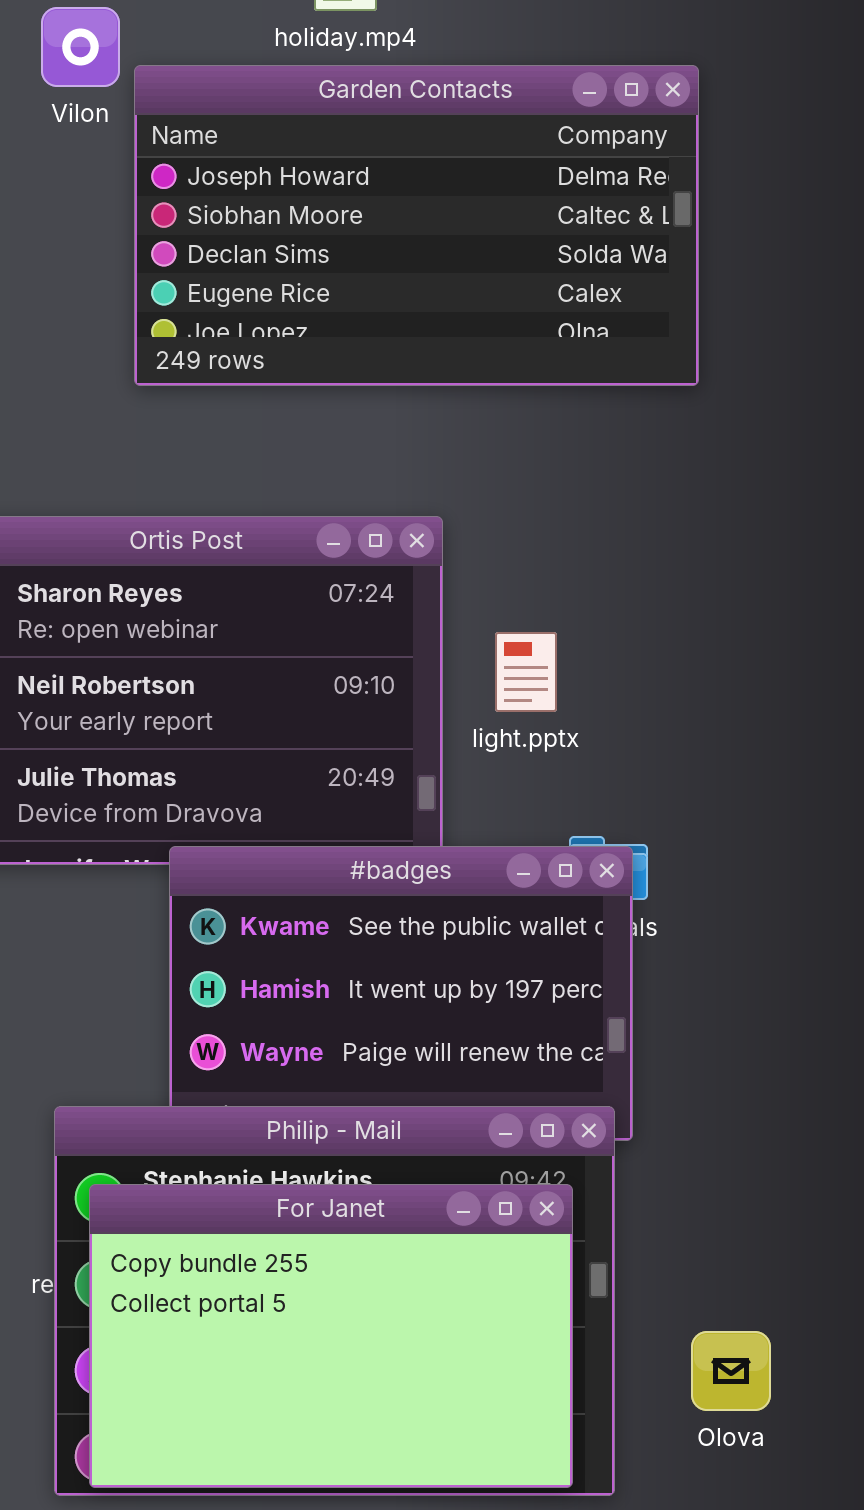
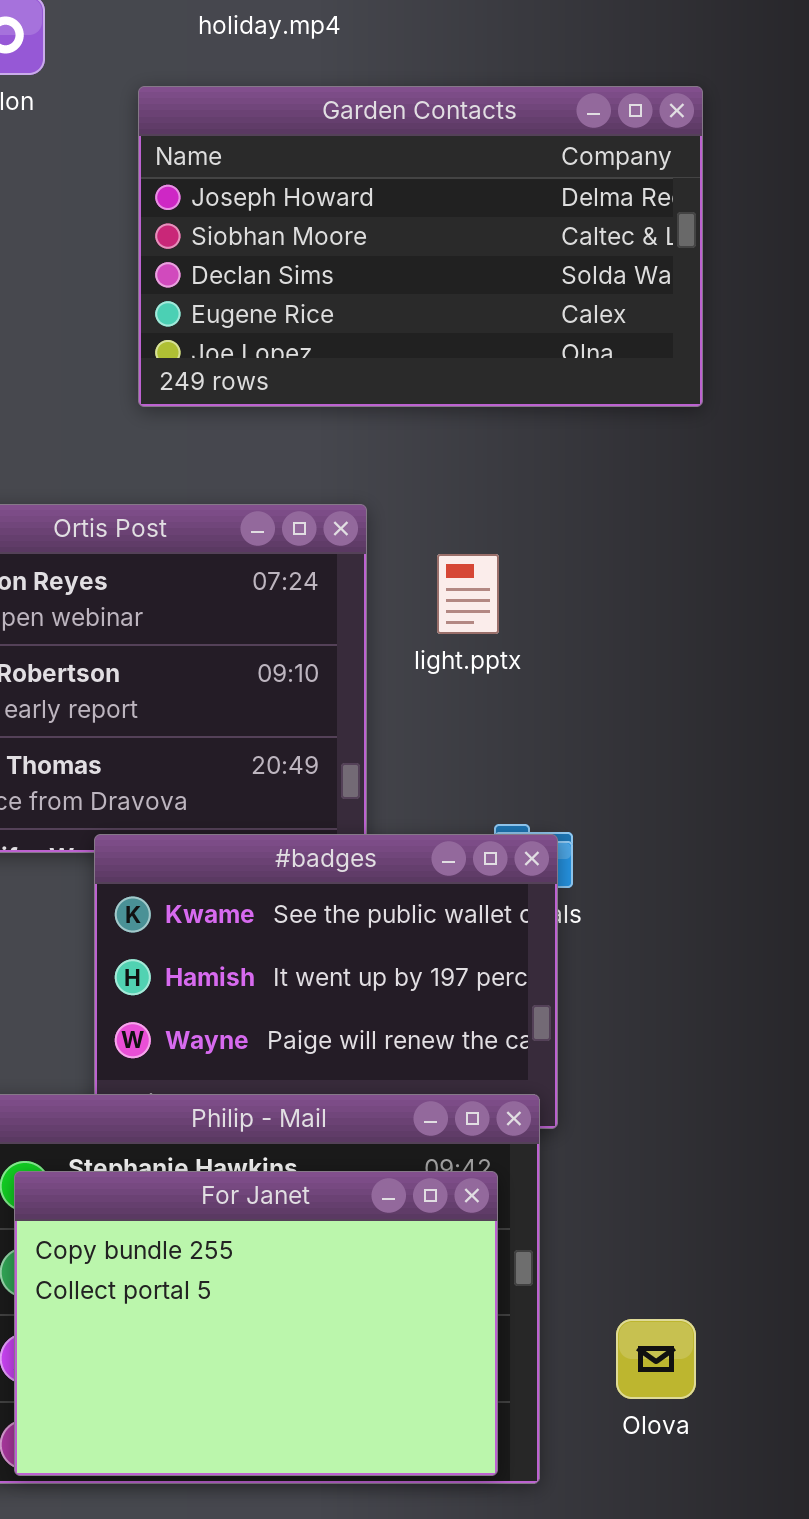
Garden Contacts: [134,65,699,386] -> [138,86,703,407], moved
light.pptx: [495,632,557,712] -> [437,554,499,634], moved

